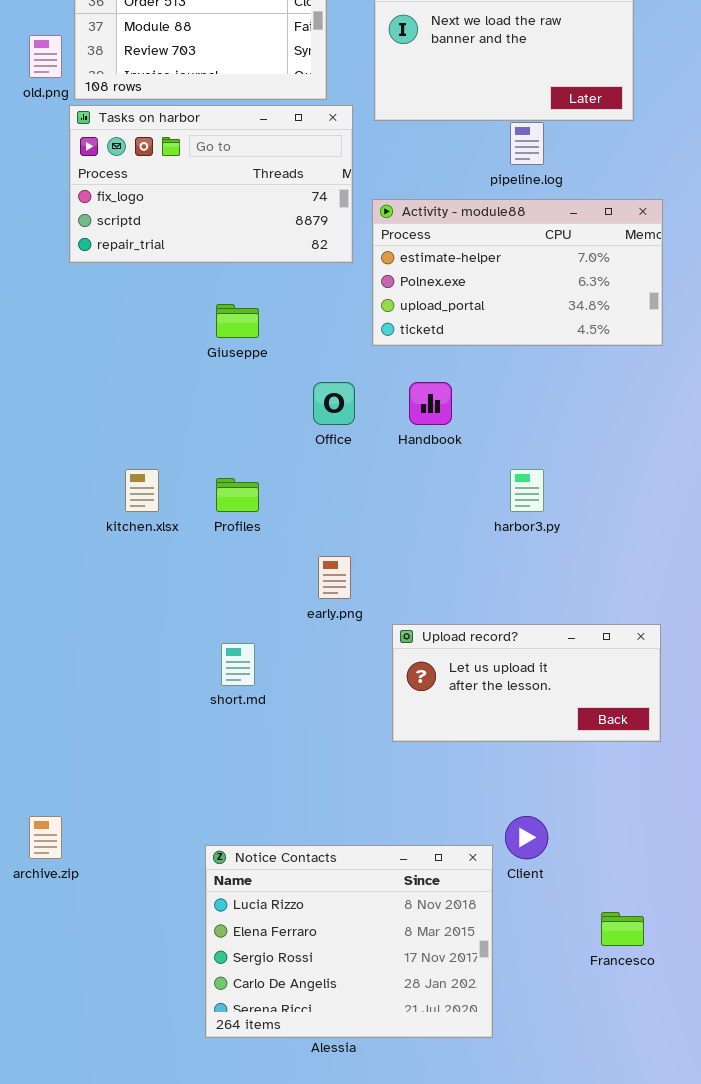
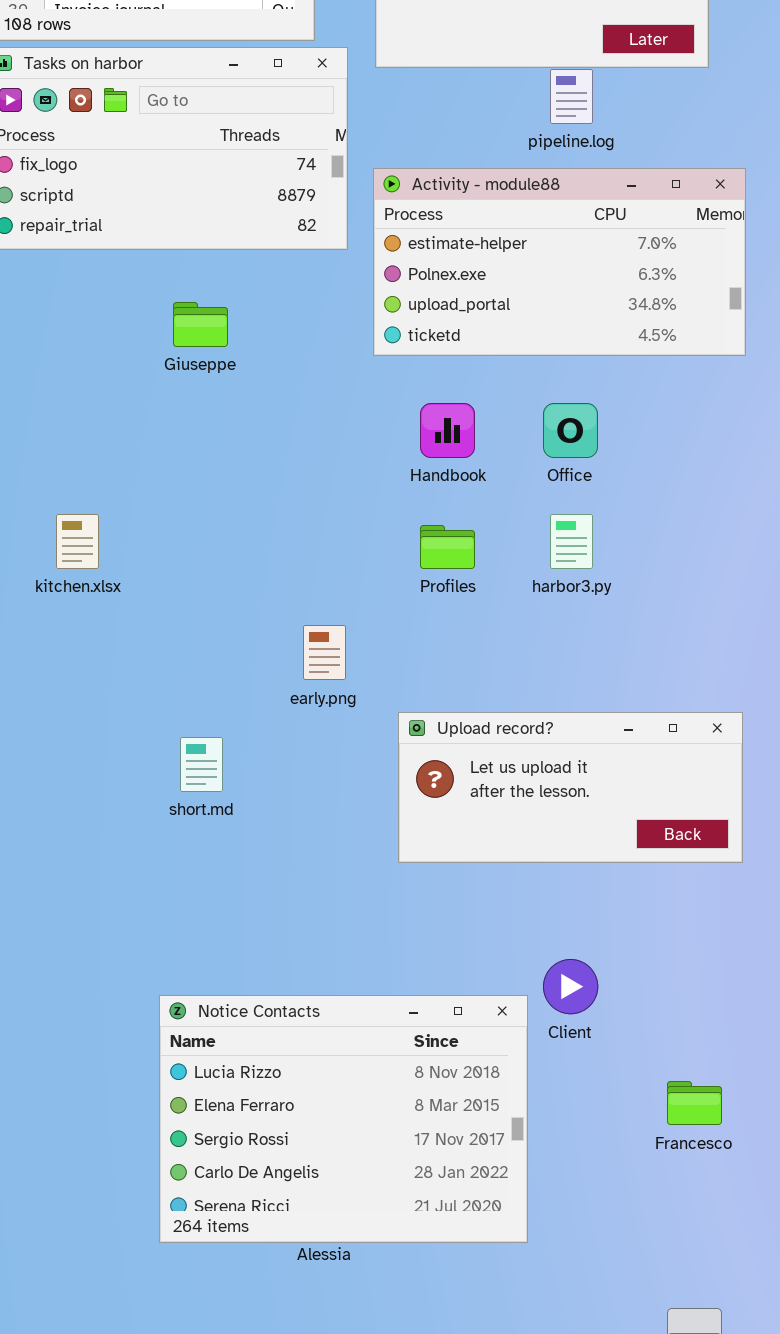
Office: [313,382,355,425] -> [543,403,598,458], moved
Profiles: [216,478,259,512] -> [420,525,475,569], moved

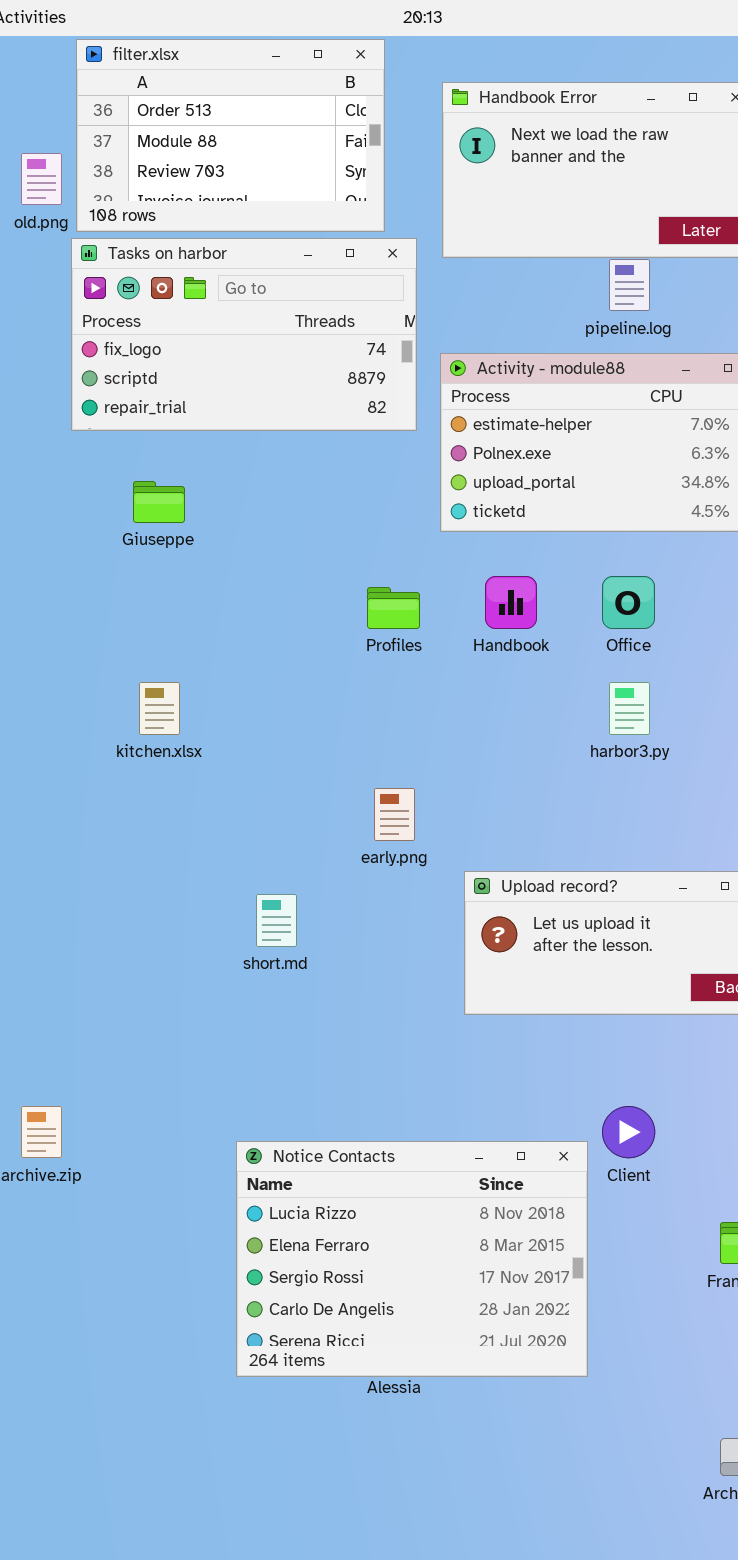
Giuseppe: [173,302,228,347] -> [133,481,185,523], moved
Profiles: [420,525,475,569] -> [367,587,420,629], moved

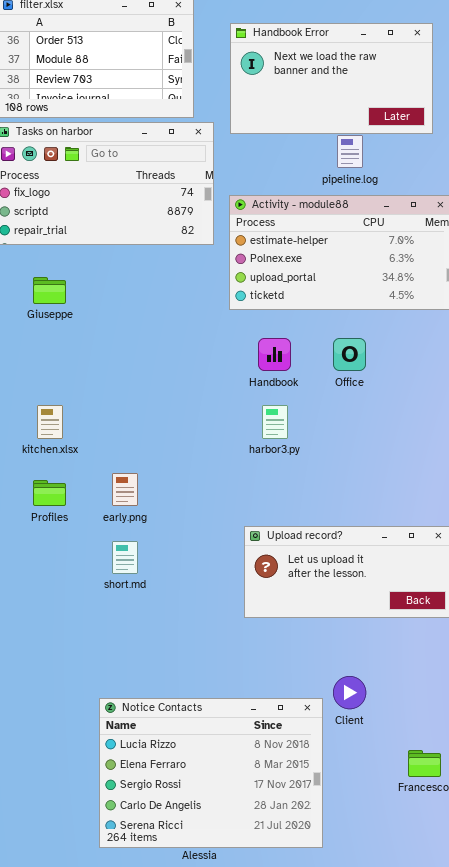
Profiles: [367,587,420,629] -> [33,480,66,506], moved
harbor3.py: [609,682,650,735] -> [262,405,288,439], moved
early.png: [374,788,415,841] -> [112,473,138,506], moved

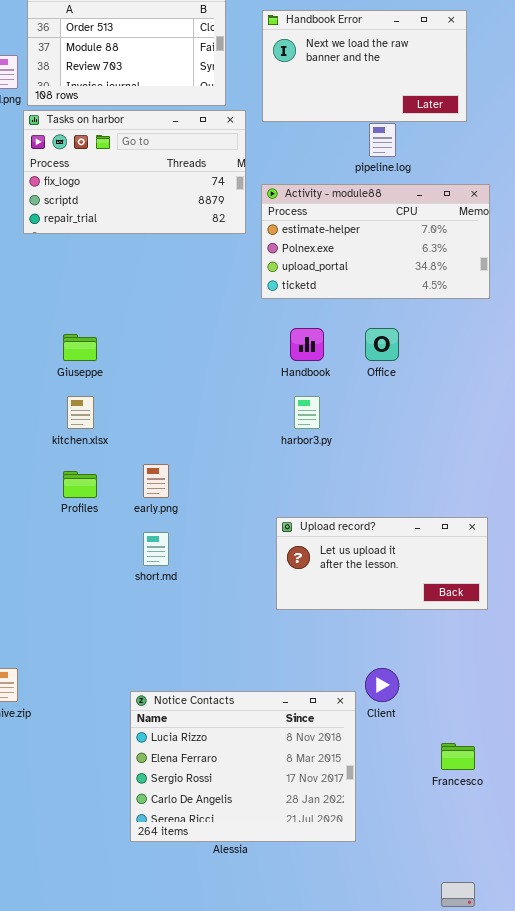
Giuseppe: [33,277,66,304] -> [63,334,97,361], moved

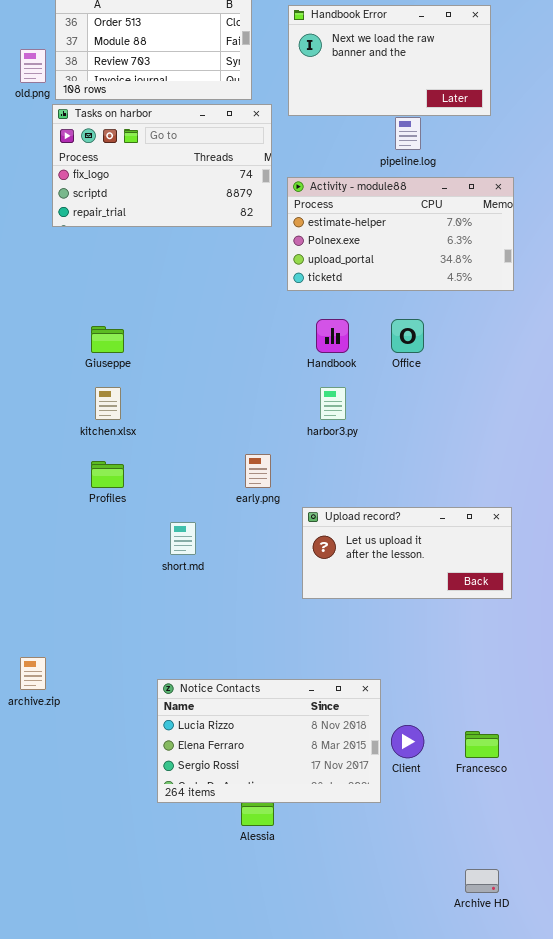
early.png: [143,464,169,498] -> [245,454,271,488], moved
Client: [365,668,399,702] -> [391,725,424,758], moved
Notice Contacts: [130,691,356,842] -> [157,679,381,803], resized

